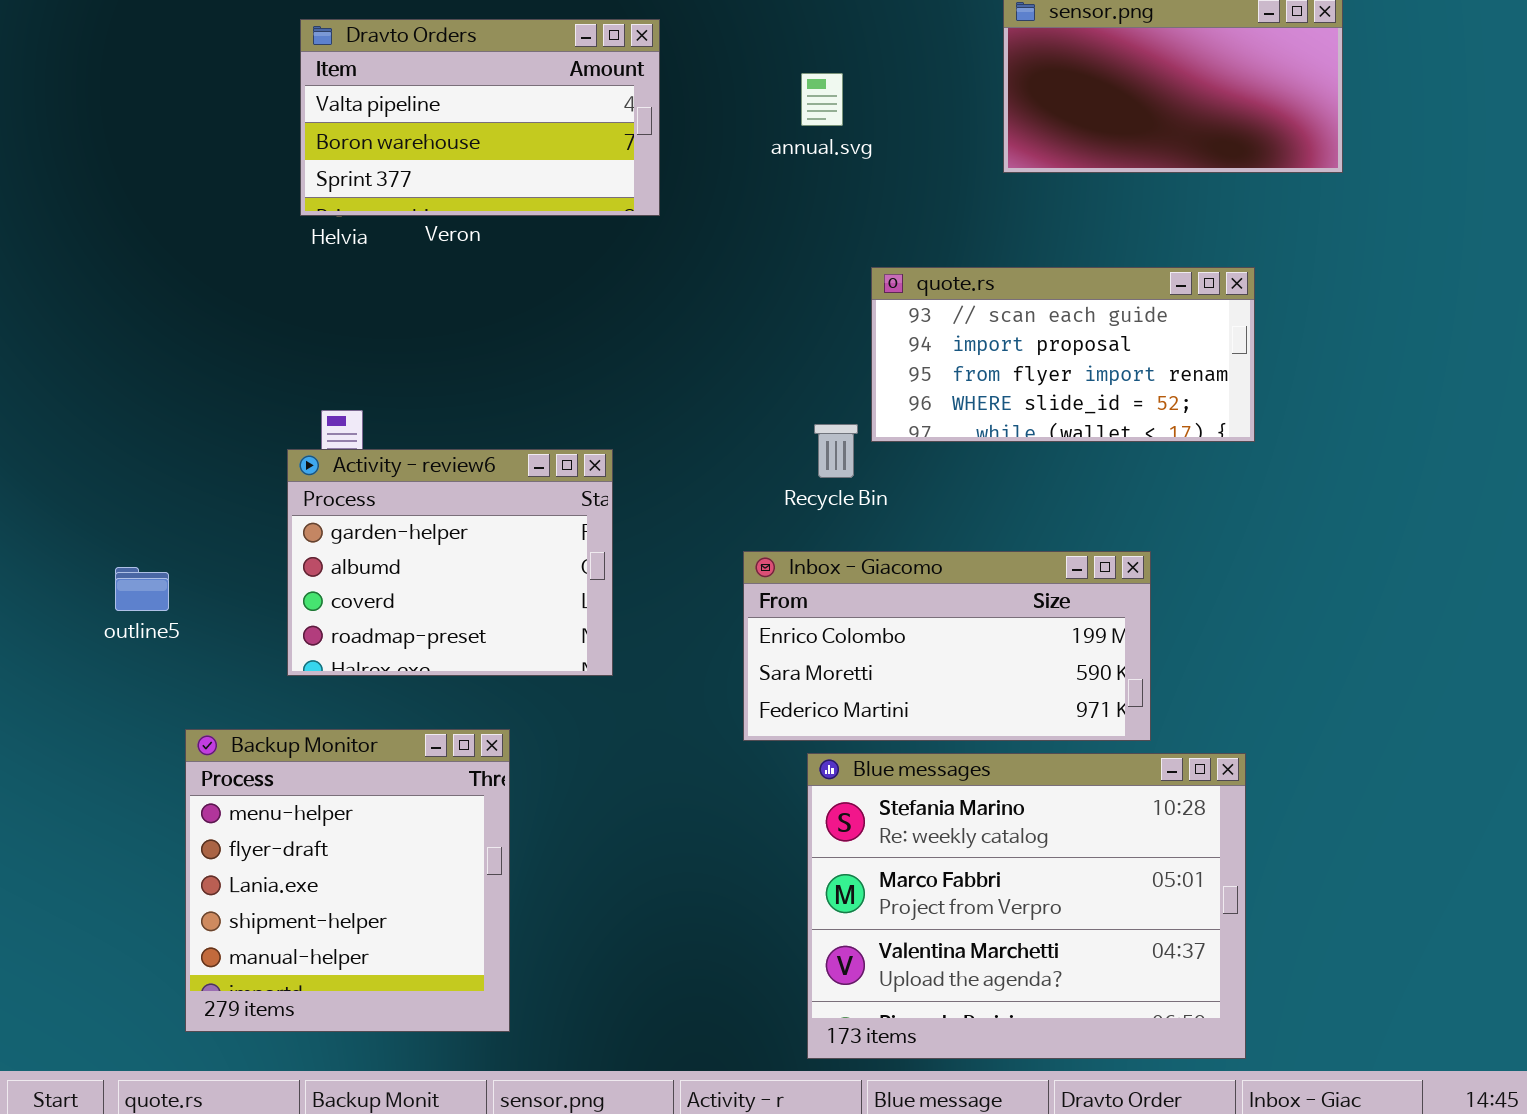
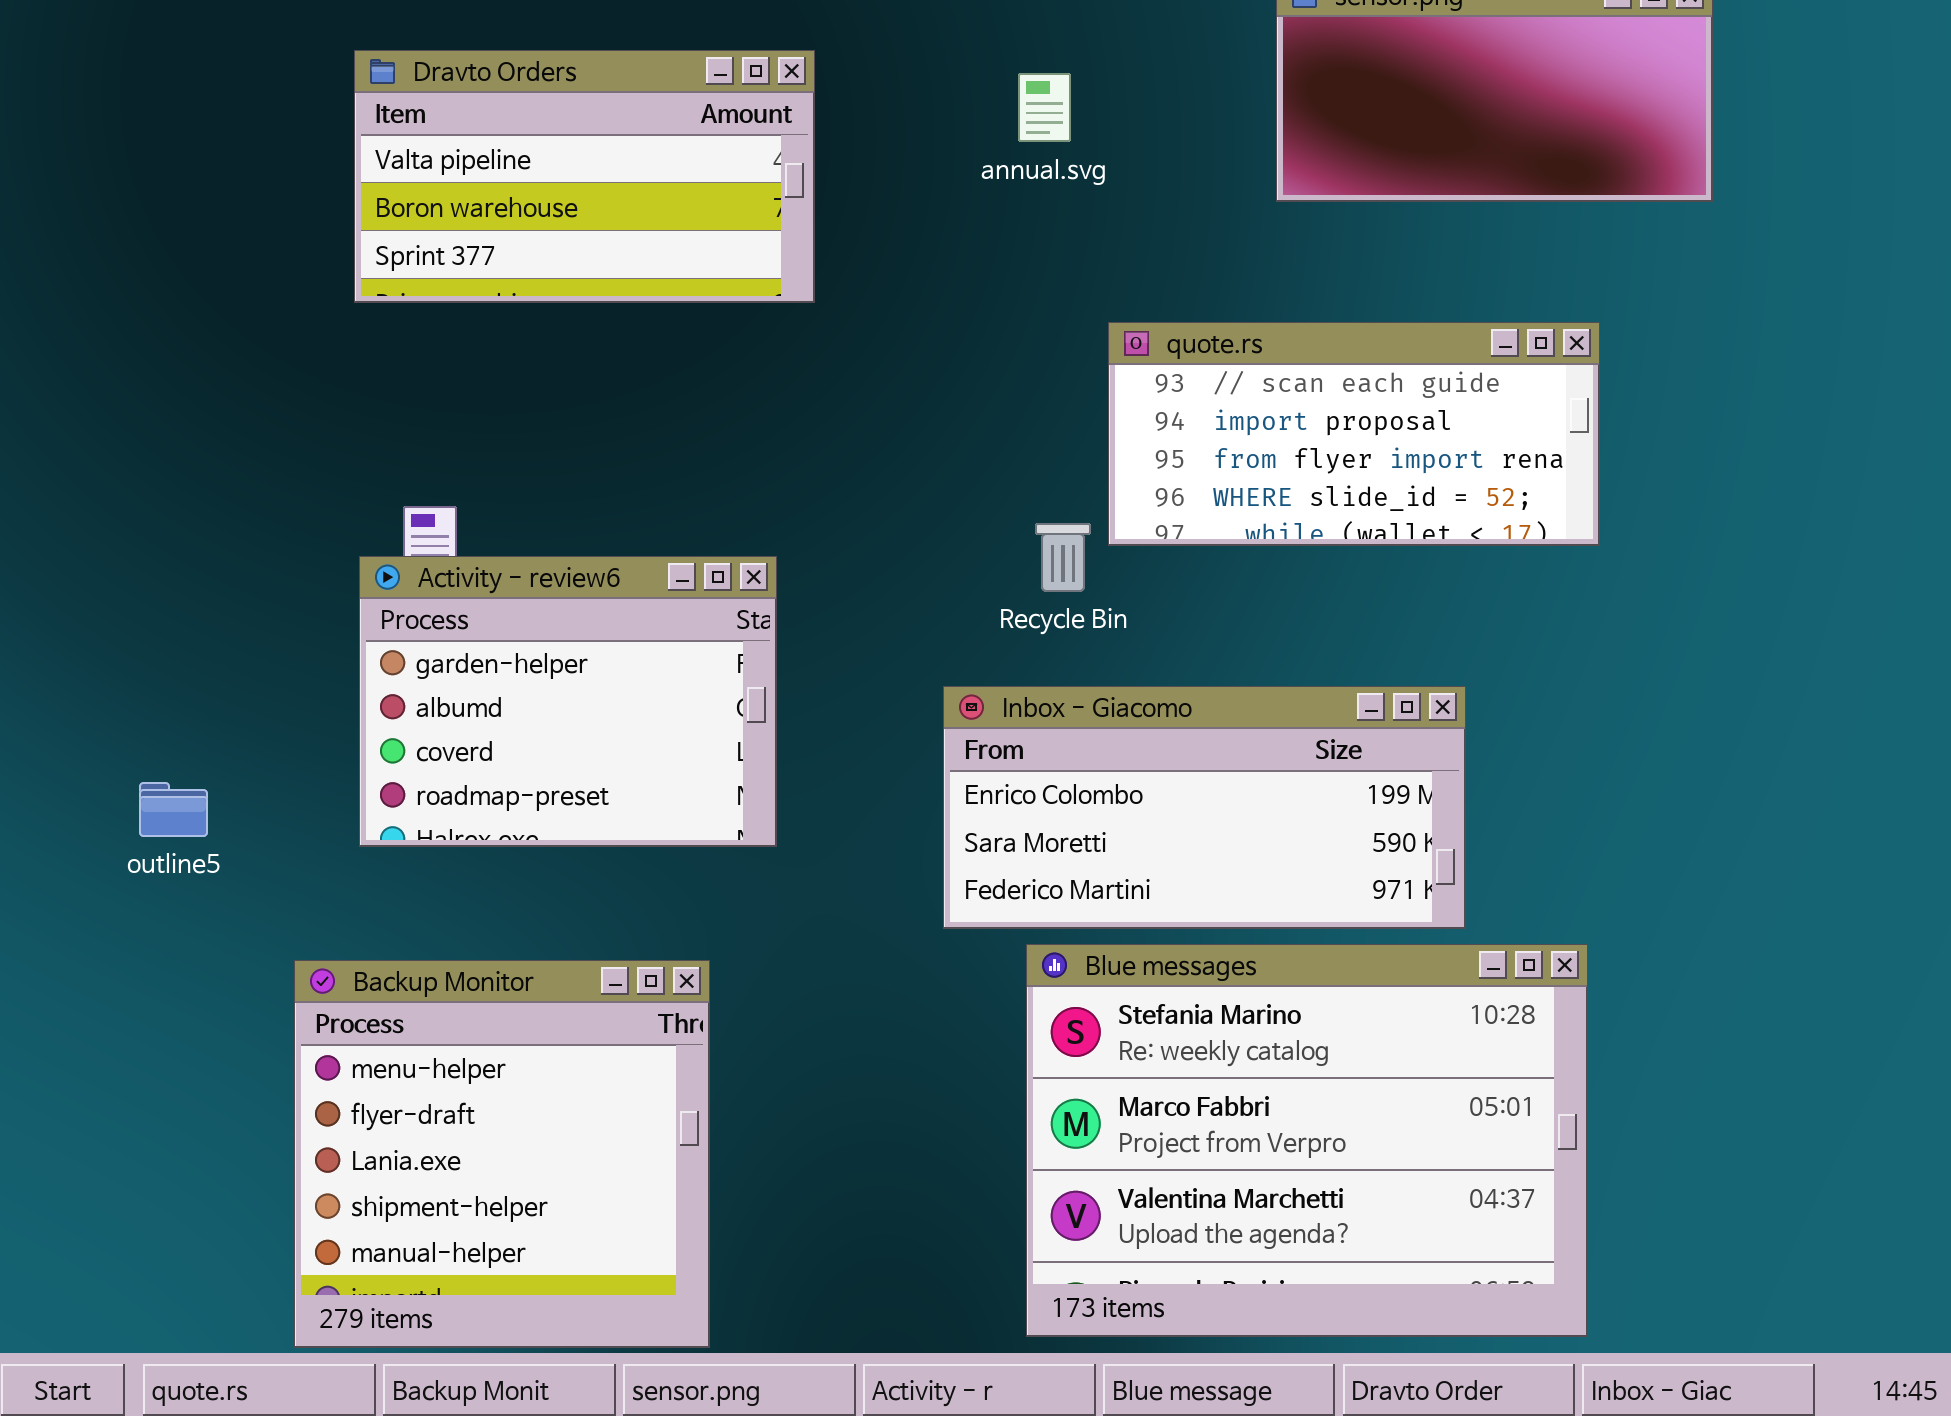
Dravto Orders: [300,19,660,216] -> [354,50,815,303], moved
outline5: [115,567,169,611] -> [139,782,208,837], moved
Backup Monitor: [185,729,510,1032] -> [294,960,710,1348], moved

